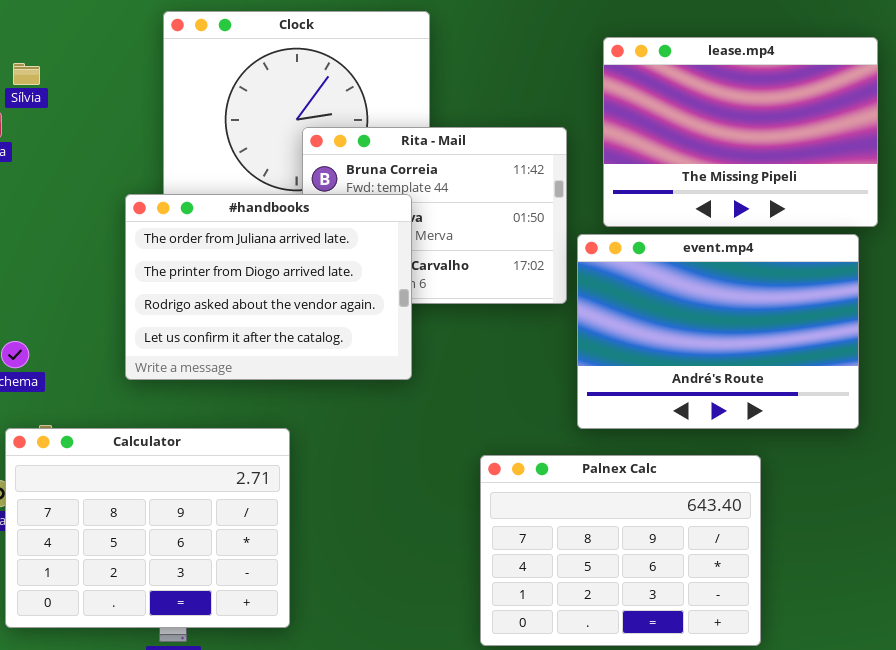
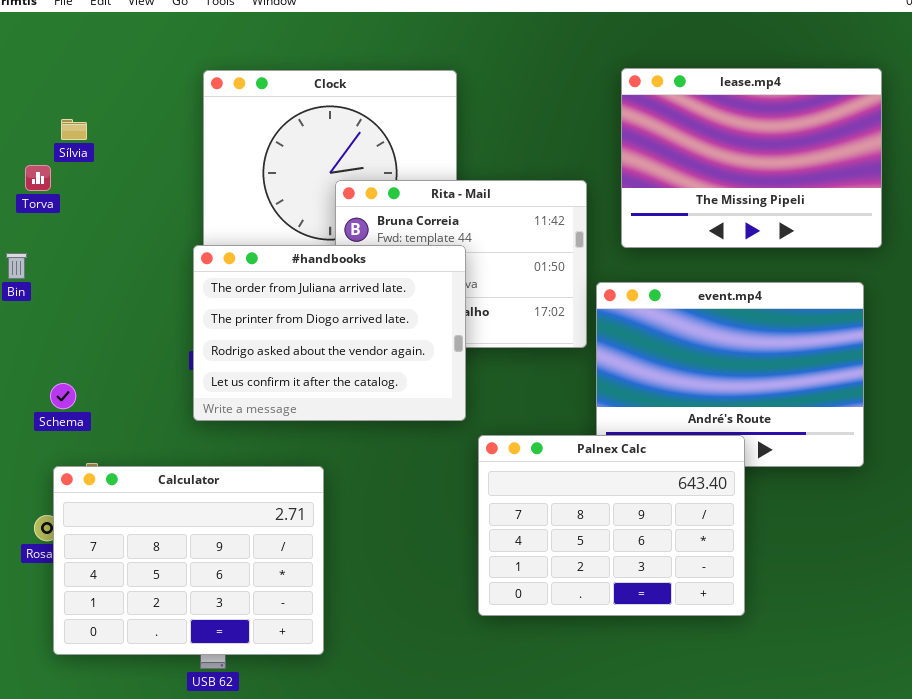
lease.mp4: [603,37,878,227] -> [621,68,882,248], moved
#handbooks: [125,194,412,380] -> [193,245,466,421], moved
Palnex Calc: [480,455,761,646] -> [478,435,745,616], moved

